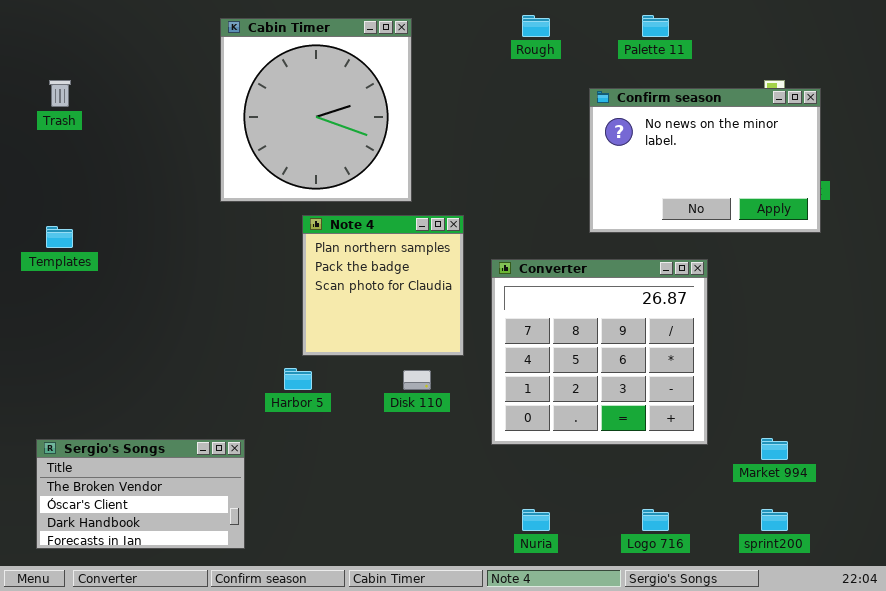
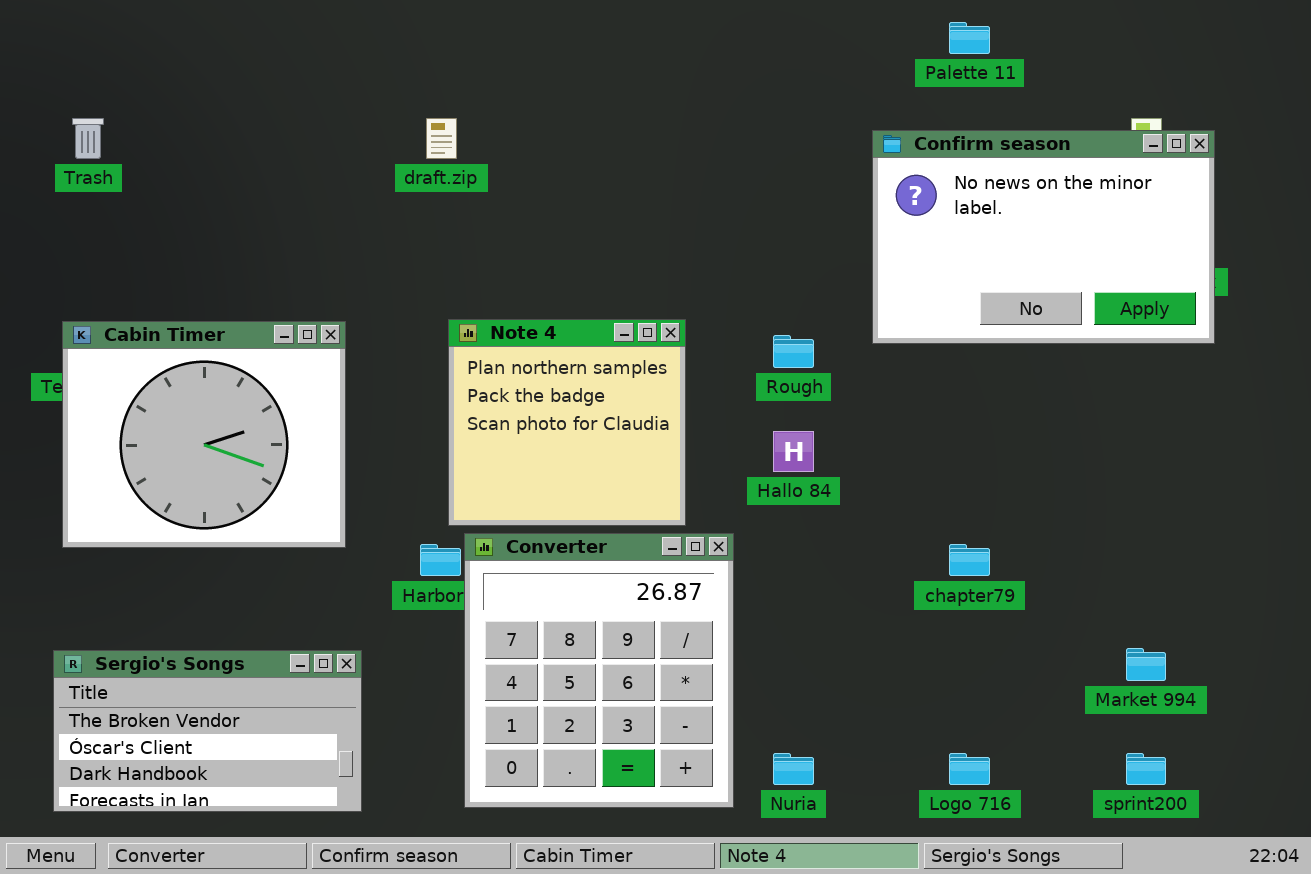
Rough: [522,15,550,37] -> [773,335,814,368], moved
Cabin Timer: [220,18,412,202] -> [62,321,346,548], moved, resized
Converter: [491,259,708,445] -> [464,533,734,808], moved, resized

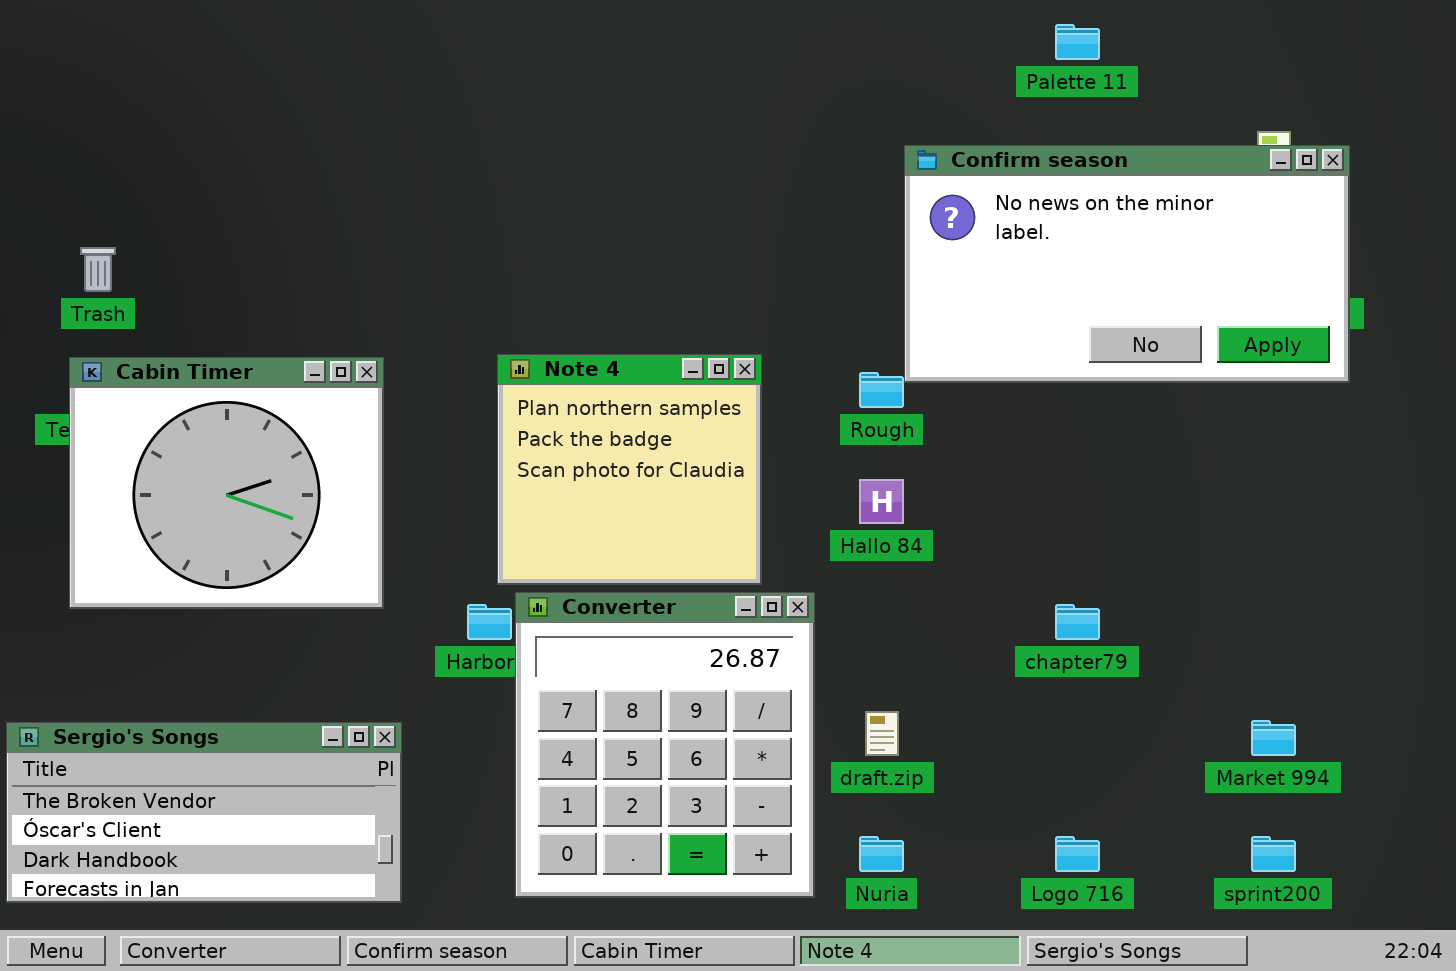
Trash: [72,118,104,159] -> [80,247,116,292], moved
draft.zip: [426,118,457,159] -> [865,711,899,756], moved
Confirm season: [872,130,1215,344] -> [904,145,1350,383], resized
Sergio's Songs: [53,650,362,812] -> [6,722,402,903], resized

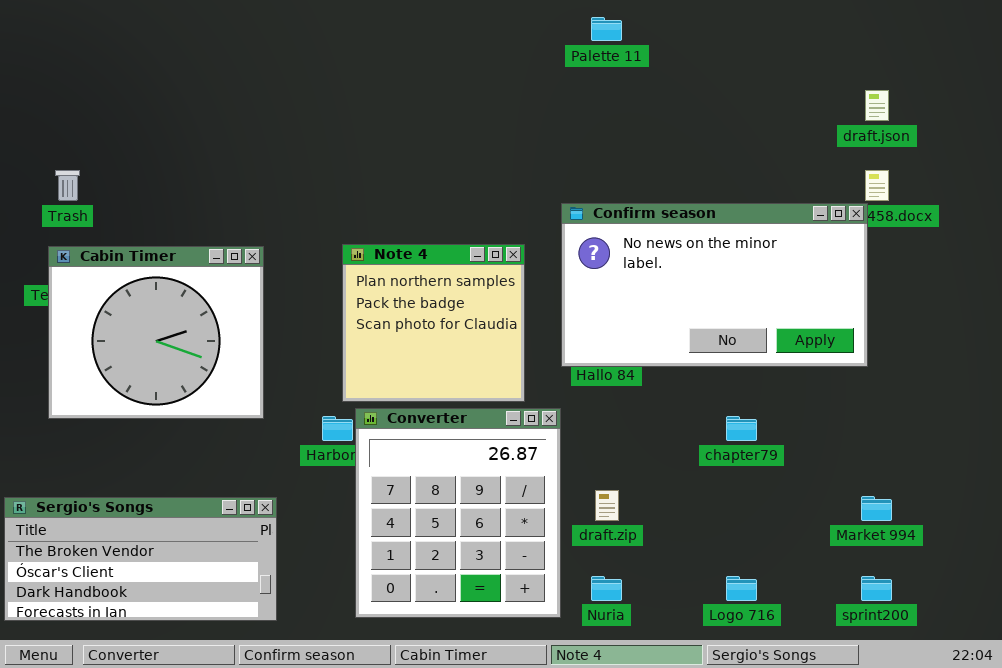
Palette 11: [1055,24,1100,60] -> [591,17,622,41], moved
Confirm season: [904,145,1350,383] -> [561,203,868,367], moved

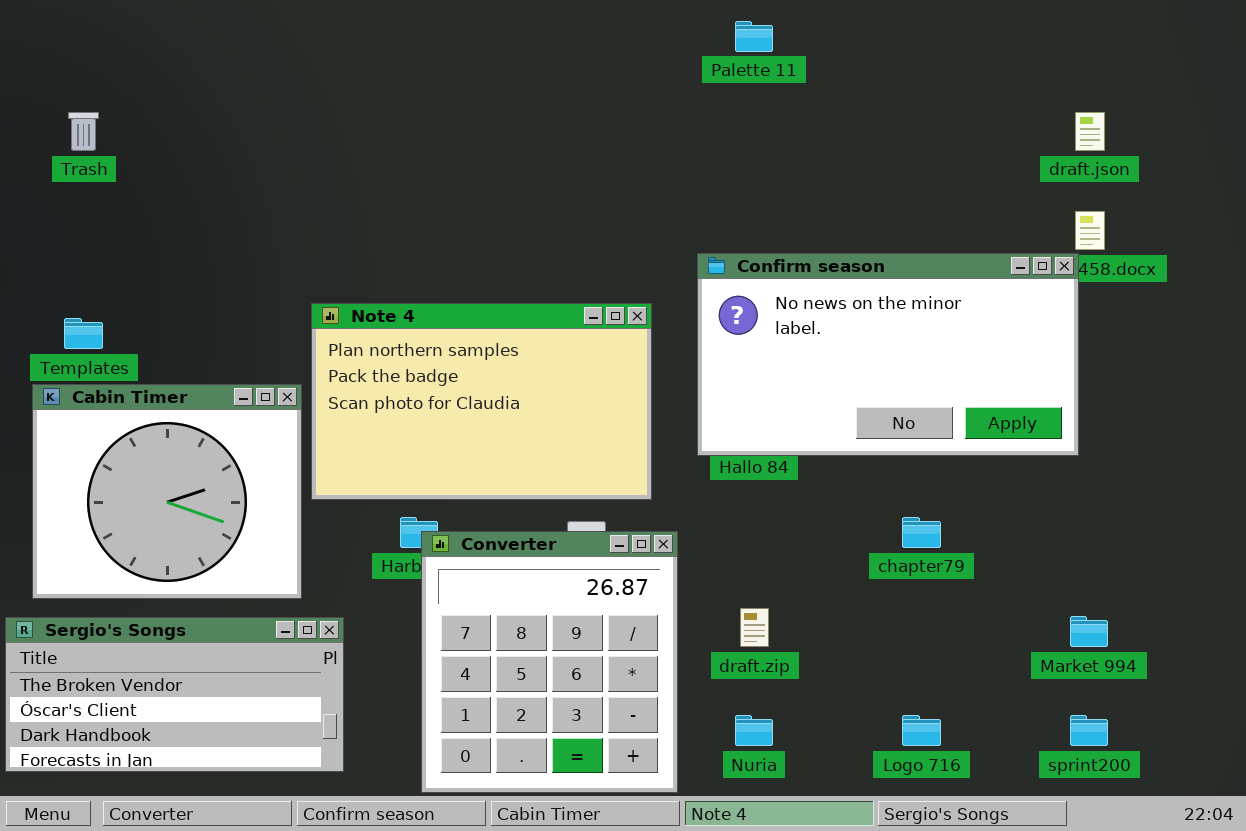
Trash: [55,170,80,201] -> [68,112,99,151], moved
Note 4: [342,244,525,402] -> [311,303,652,500], resized
Cabin Timer: [48,246,264,419] -> [32,384,302,599], moved
Converter: [355,408,561,618] -> [421,531,678,793], moved

